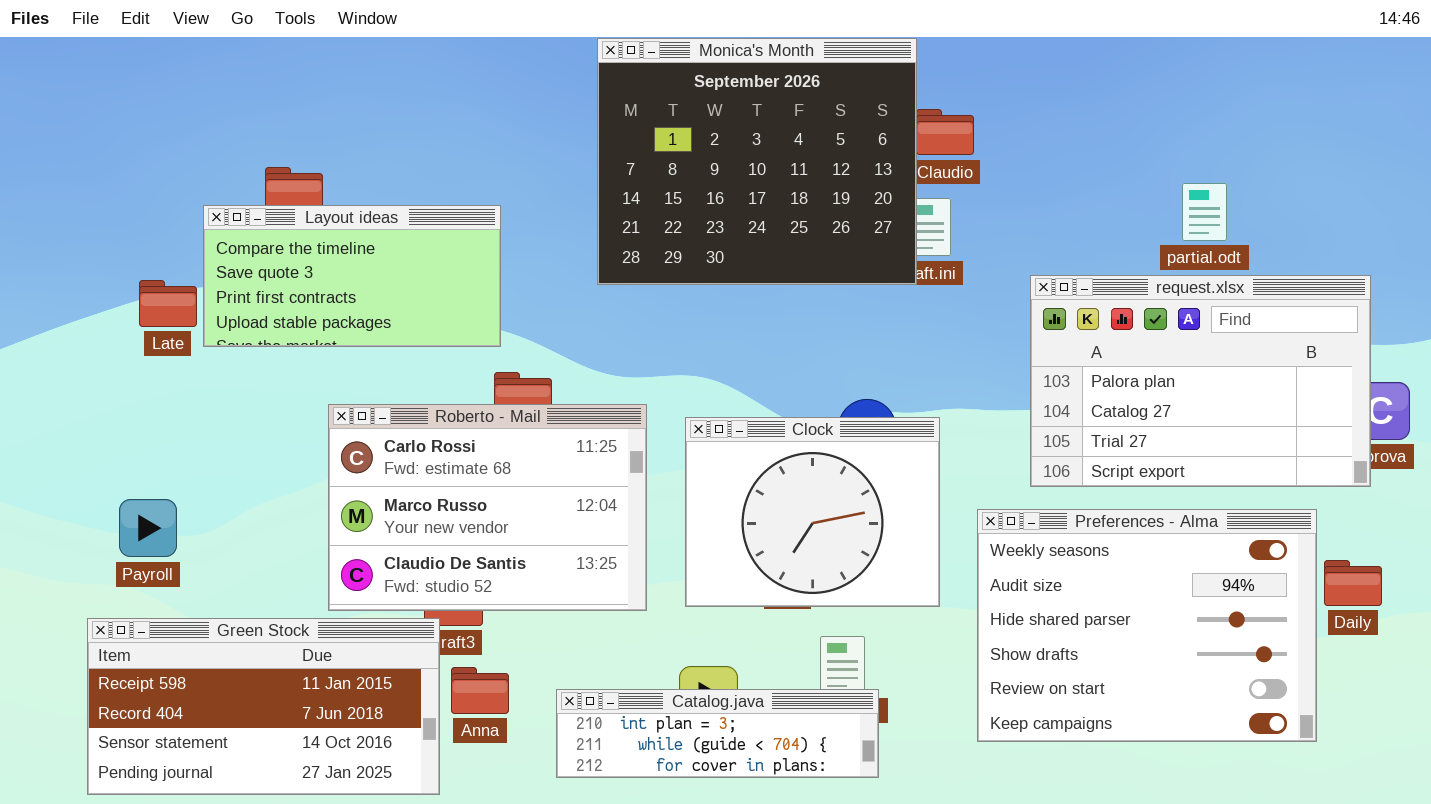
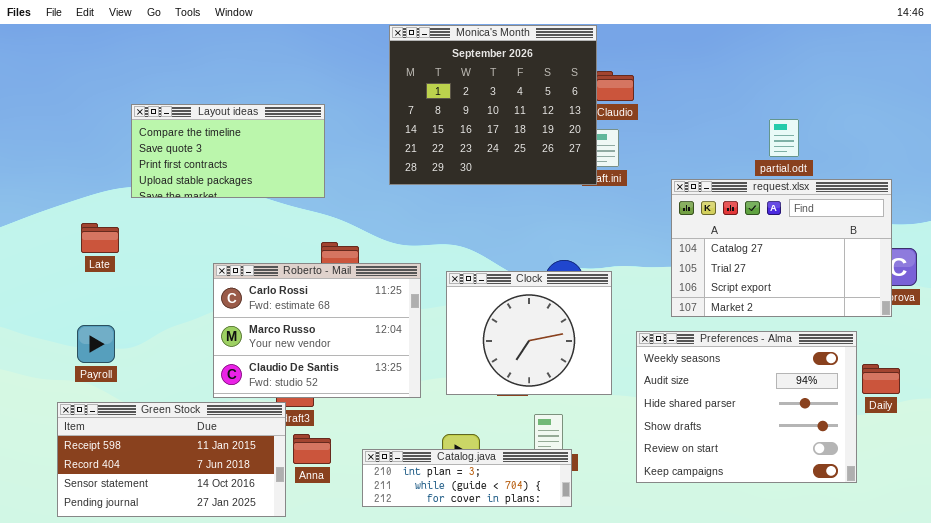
Layout ideas: [203,205,501,347] -> [131,104,325,198], moved
request.xlsx: [1030,275,1371,487] -> [671,179,892,317], scrolled down 1 row
Late: [139,280,197,327] -> [81,223,119,253], moved

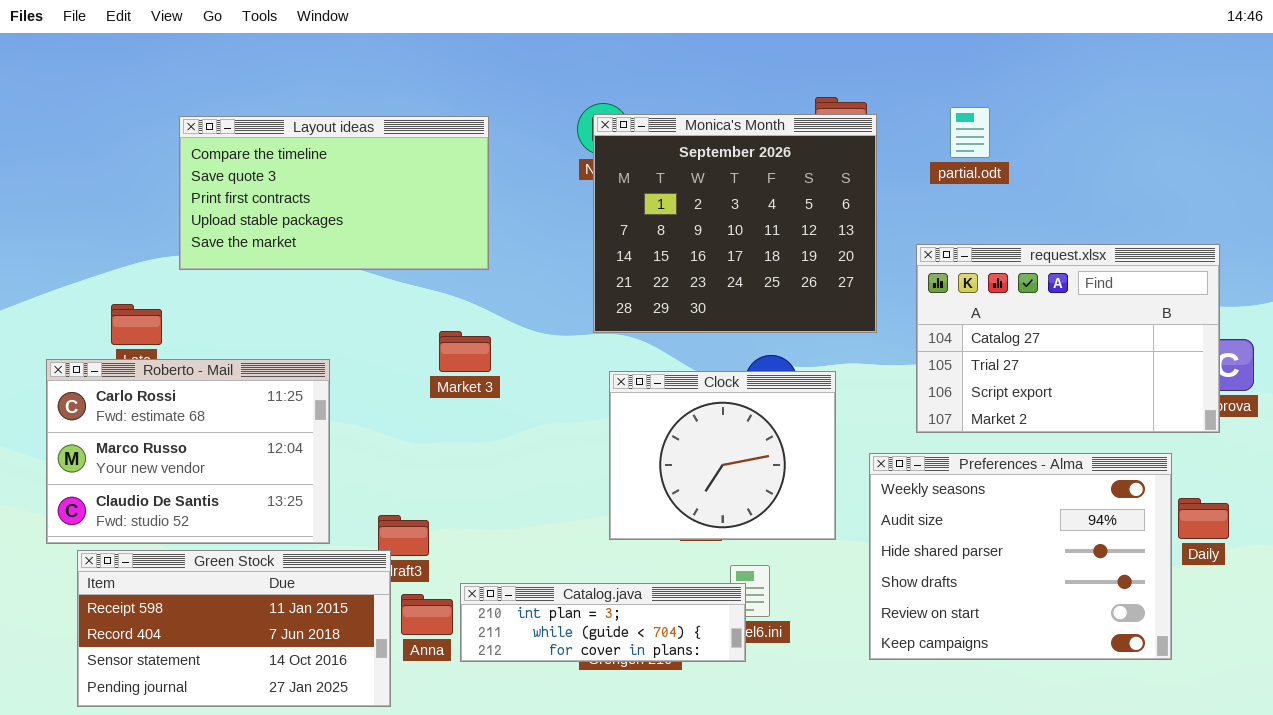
Monica's Month: [389,25,597,185] -> [593,114,877,333], moved
Layout ideas: [131,104,325,198] -> [179,116,489,270], resized
partial.odt: [769,119,799,157] -> [950,107,990,158], moved
Roberto - Mail: [213,263,421,398] -> [46,359,330,544], moved
Catalog.java: [362,449,572,507] -> [460,583,746,662], moved

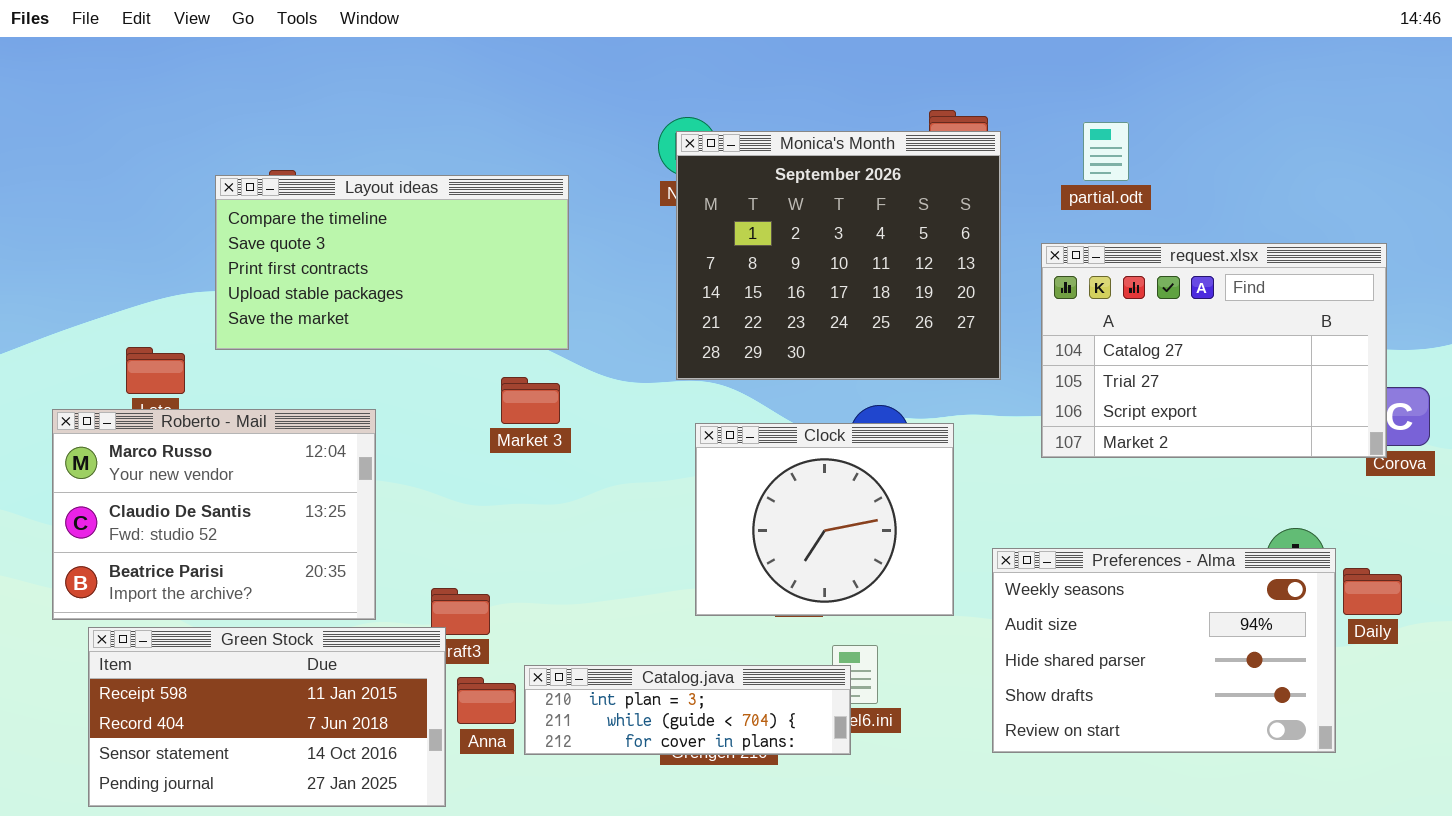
Layout ideas: [179,116,489,270] -> [215,175,569,350], moved
request.xlsx: [916,244,1220,433] -> [1041,243,1387,458], moved
Roberto - Mail: [46,359,330,544] -> [52,409,376,620], scrolled down 1 row
Preferences - Alma: [869,453,1172,660] -> [992,548,1336,753], resized

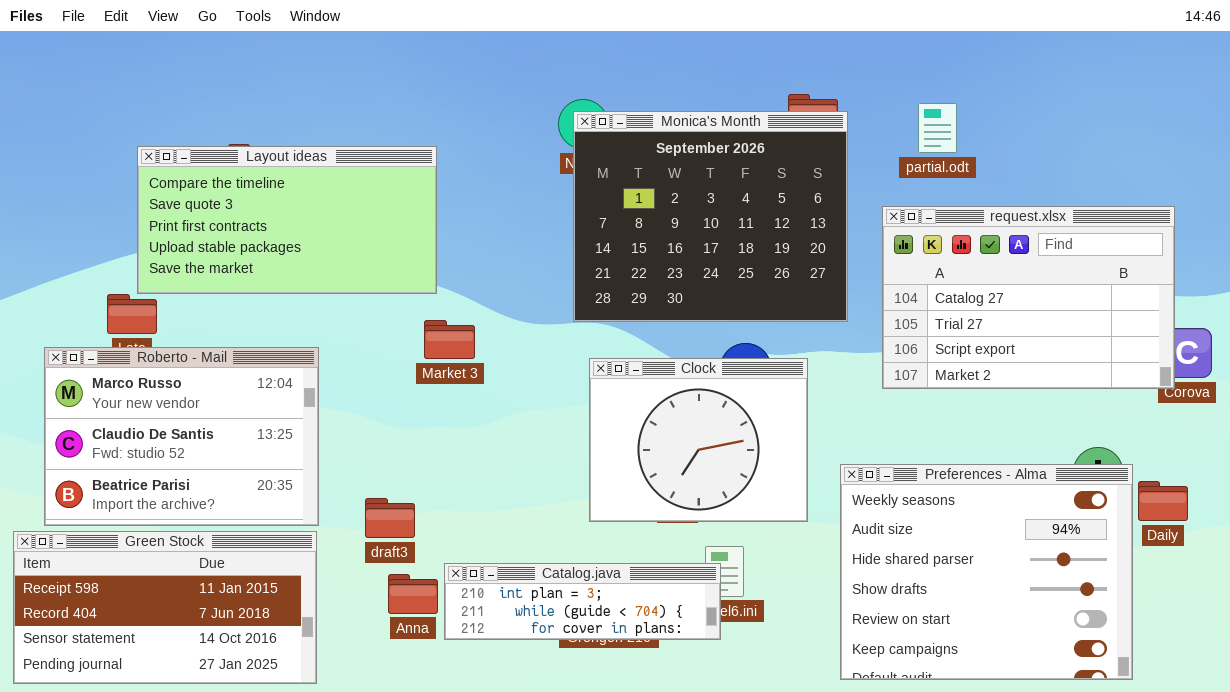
Layout ideas: [215,175,569,350] -> [137,146,437,294], moved
Preferences - Alma: [992,548,1336,753] -> [840,464,1133,680], resized
Green Stock: [88,627,446,807] -> [13,531,317,684], moved

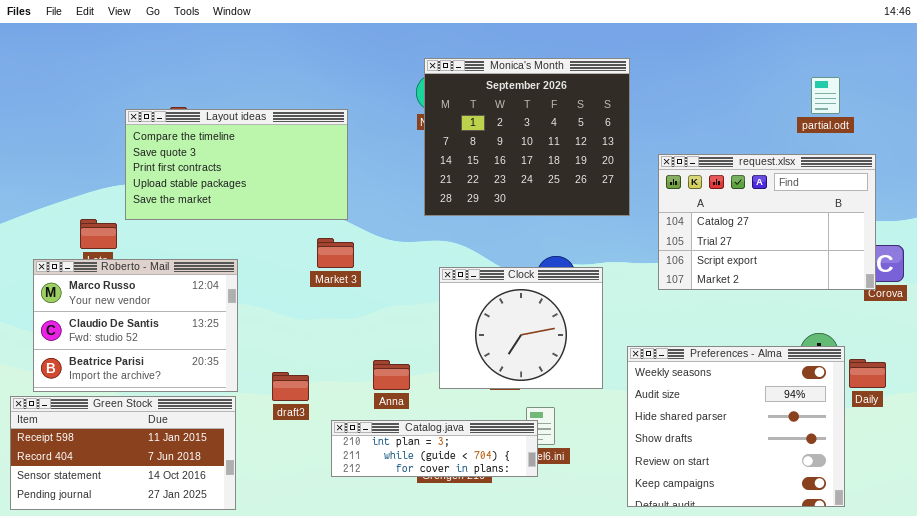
partial.odt: [918,103,957,153] -> [811,77,840,114], moved
Monica's Month: [573,111,848,322] -> [424,58,630,216], moved
Layout ideas: [137,146,437,294] -> [125,109,348,220], moved
Anna: [388,574,438,614] -> [373,360,410,390], moved

